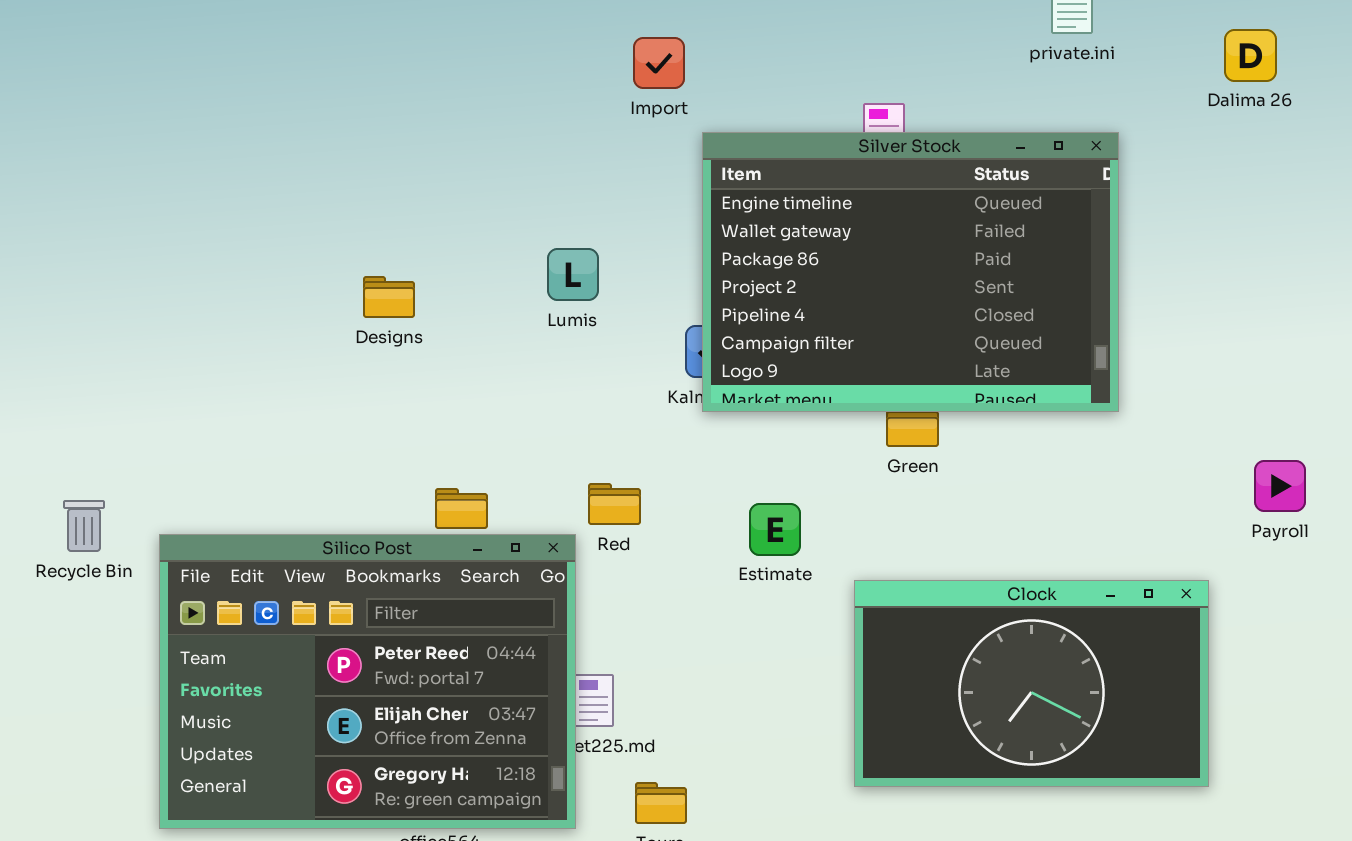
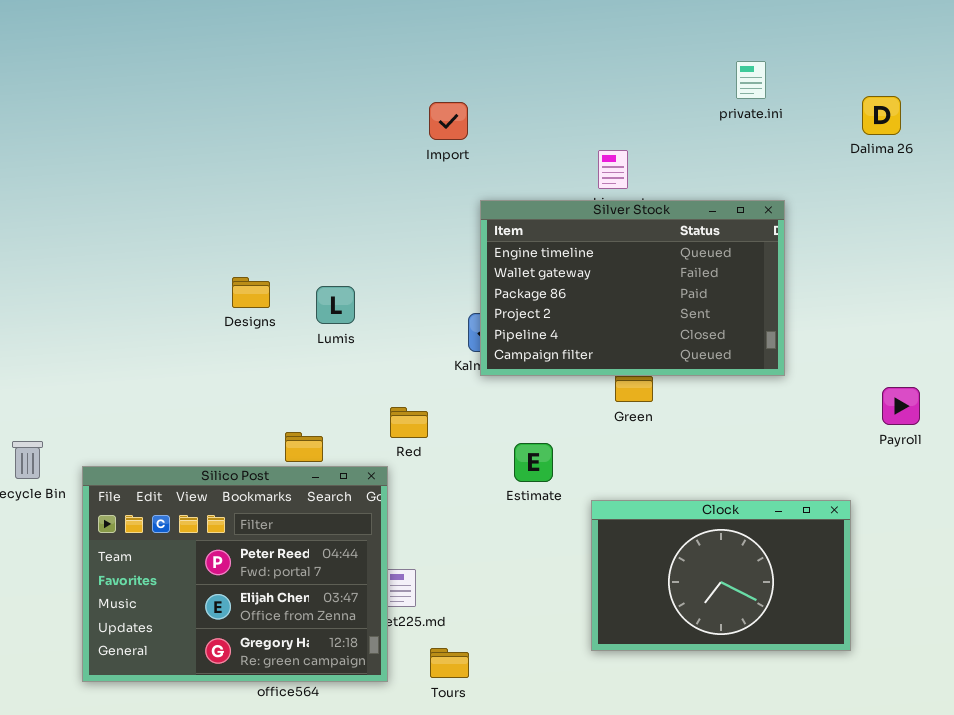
Silver Stock: [702,132,1119,412] -> [480,200,785,376], resized
Lumis: [547,248,599,301] -> [316,286,355,324], moved
Payroll: [1254,460,1306,512] -> [882,387,920,425], moved
Red: [588,483,641,525] -> [390,407,428,438], moved

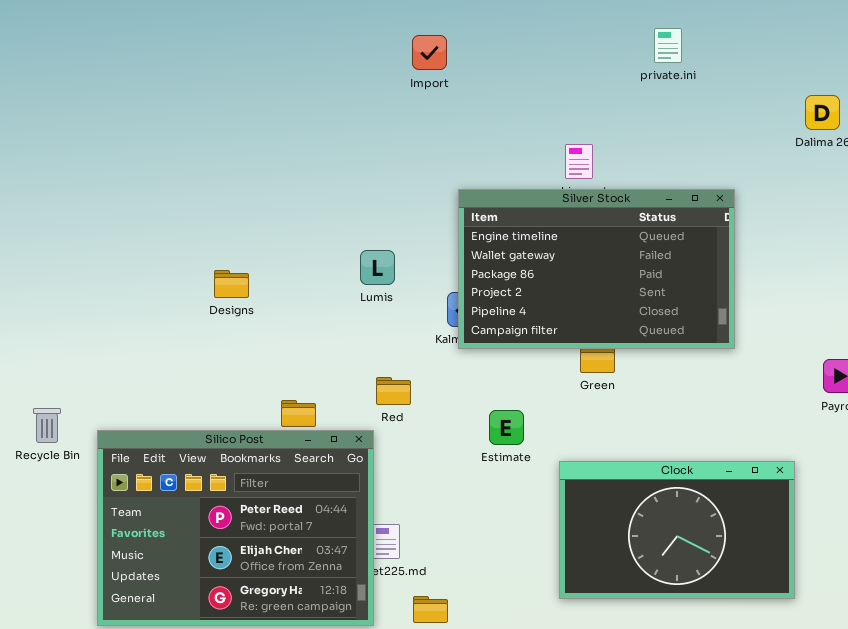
private.ini: [736,61,766,99] -> [654,28,682,63], moved
Import: [429,102,468,140] -> [412,35,447,70], moved
Designs: [232,277,270,308] -> [214,270,249,298], moved
Lumis: [316,286,355,324] -> [360,250,395,285], moved

